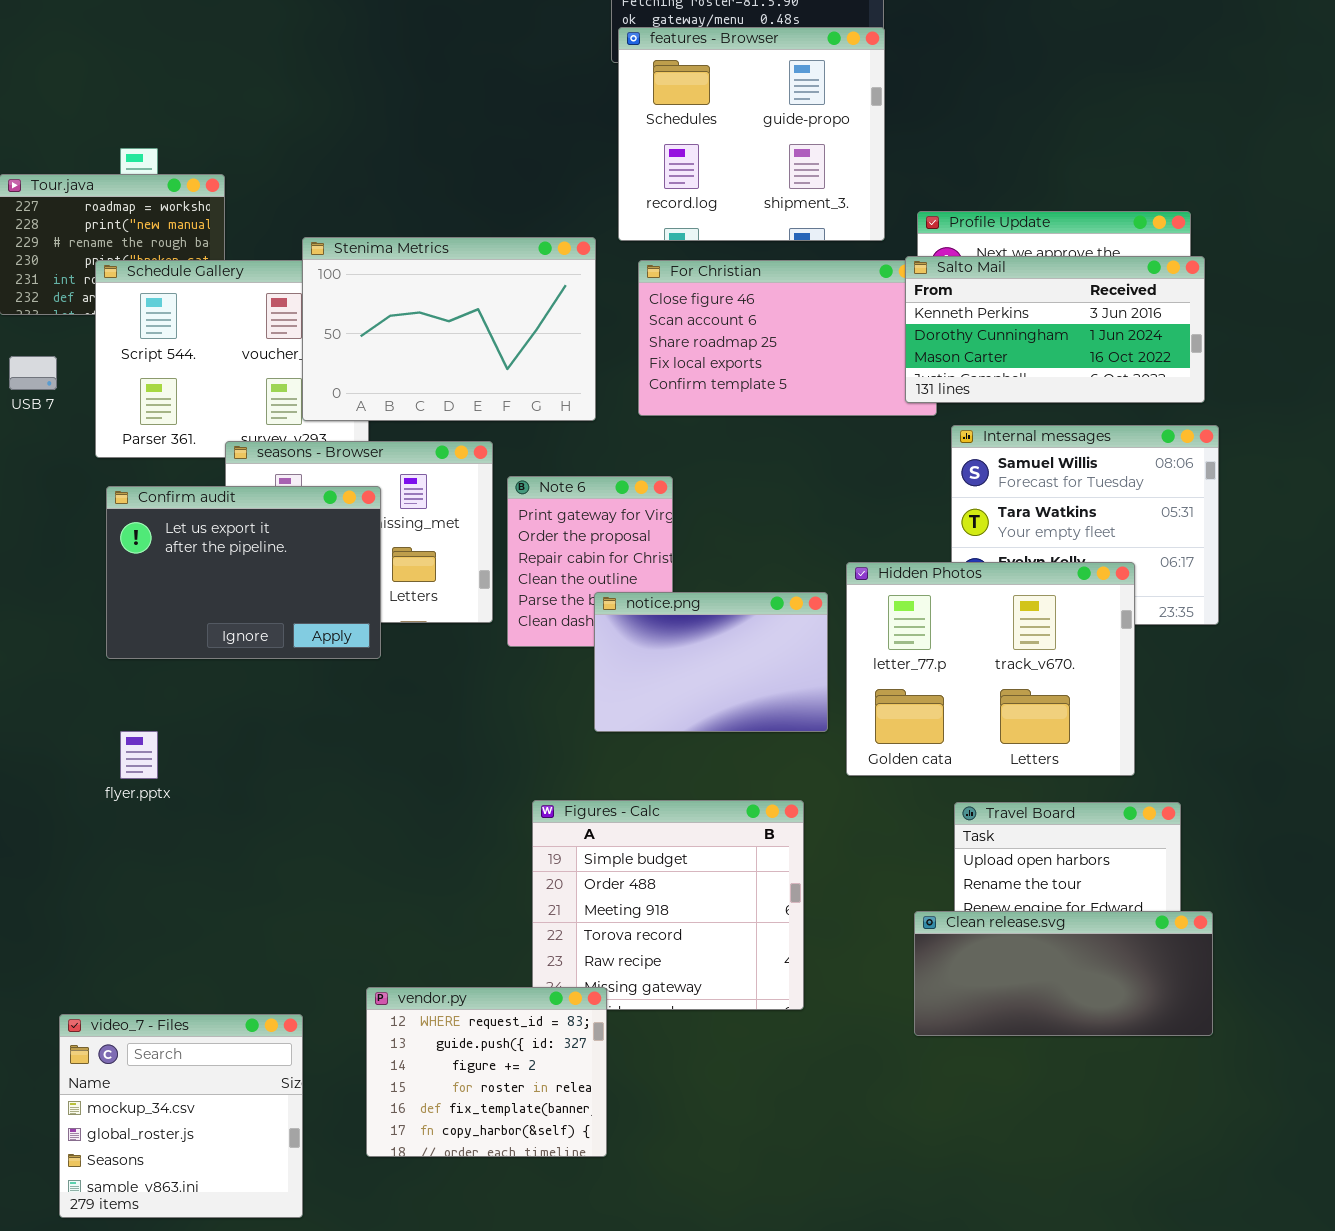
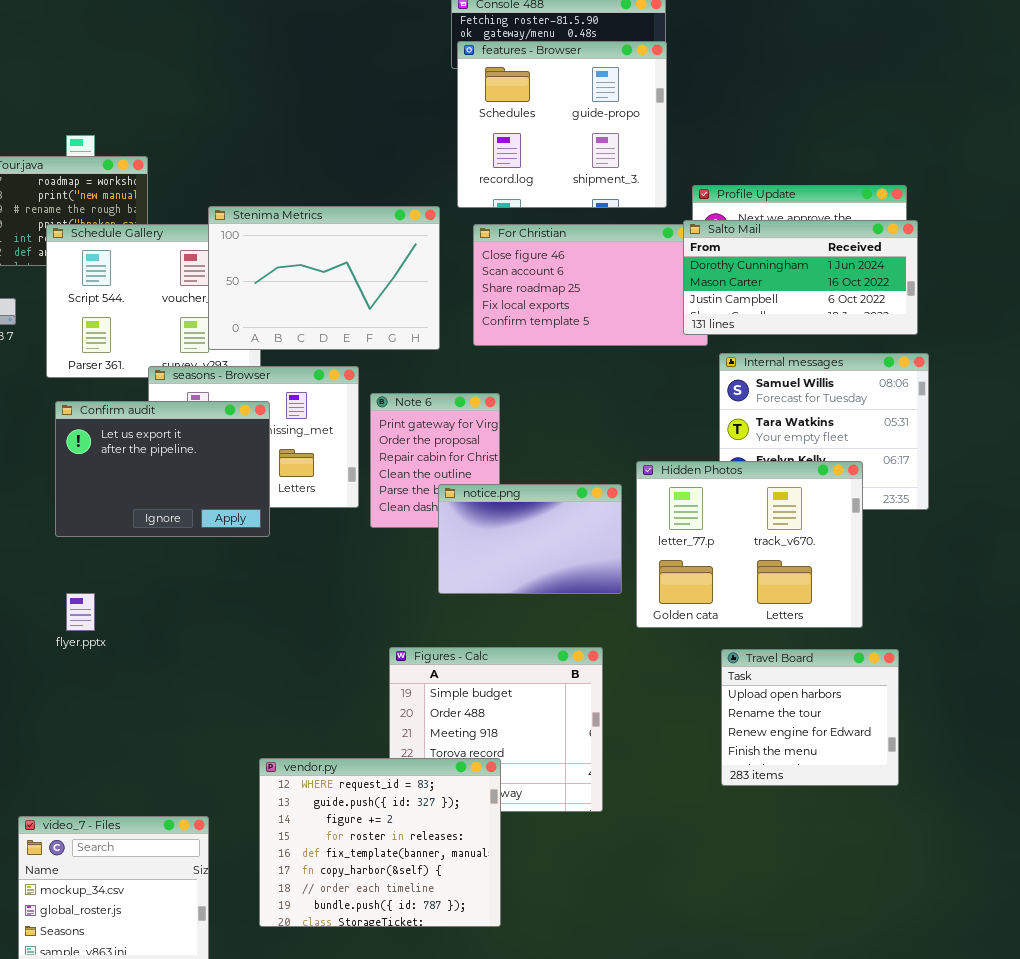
Salto Mail: [905,256,1205,403] -> [683,220,918,335], scrolled down 1 row
Clean release.svg: [914,911,1213,1036] -> none, closed
vendor.py: [366,987,607,1157] -> [259,758,501,927], resized

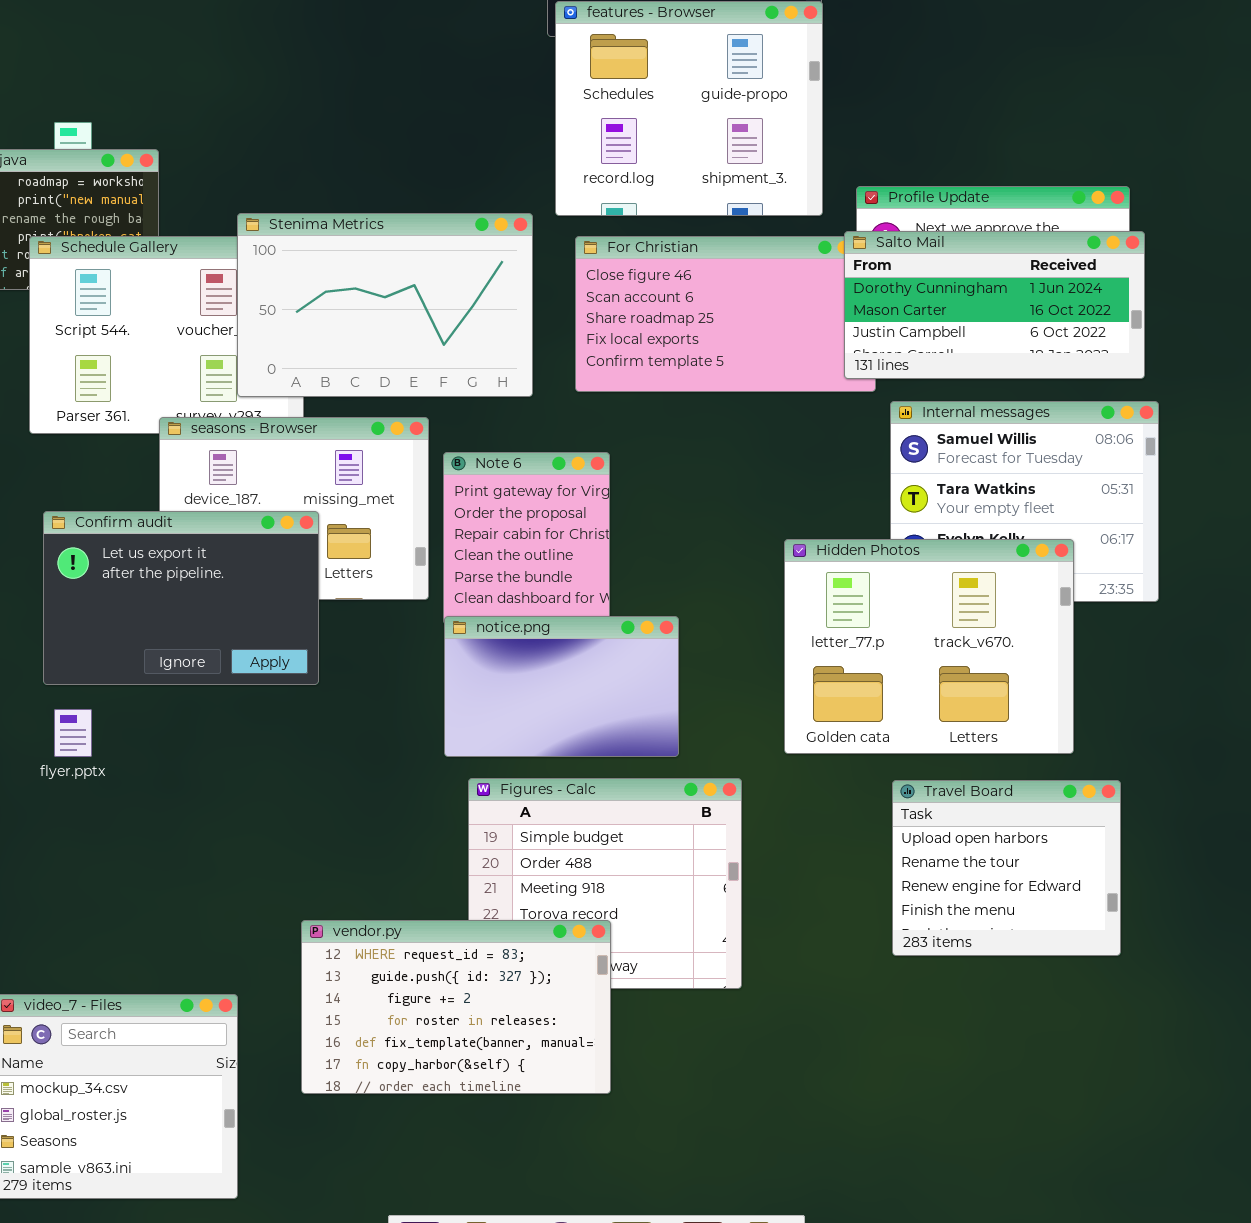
Confirm audit: [55,401,270,537] -> [43,511,319,685], moved
notice.png: [438,484,622,594] -> [444,616,679,757], moved
vendor.py: [259,758,501,927] -> [301,920,611,1094], resized

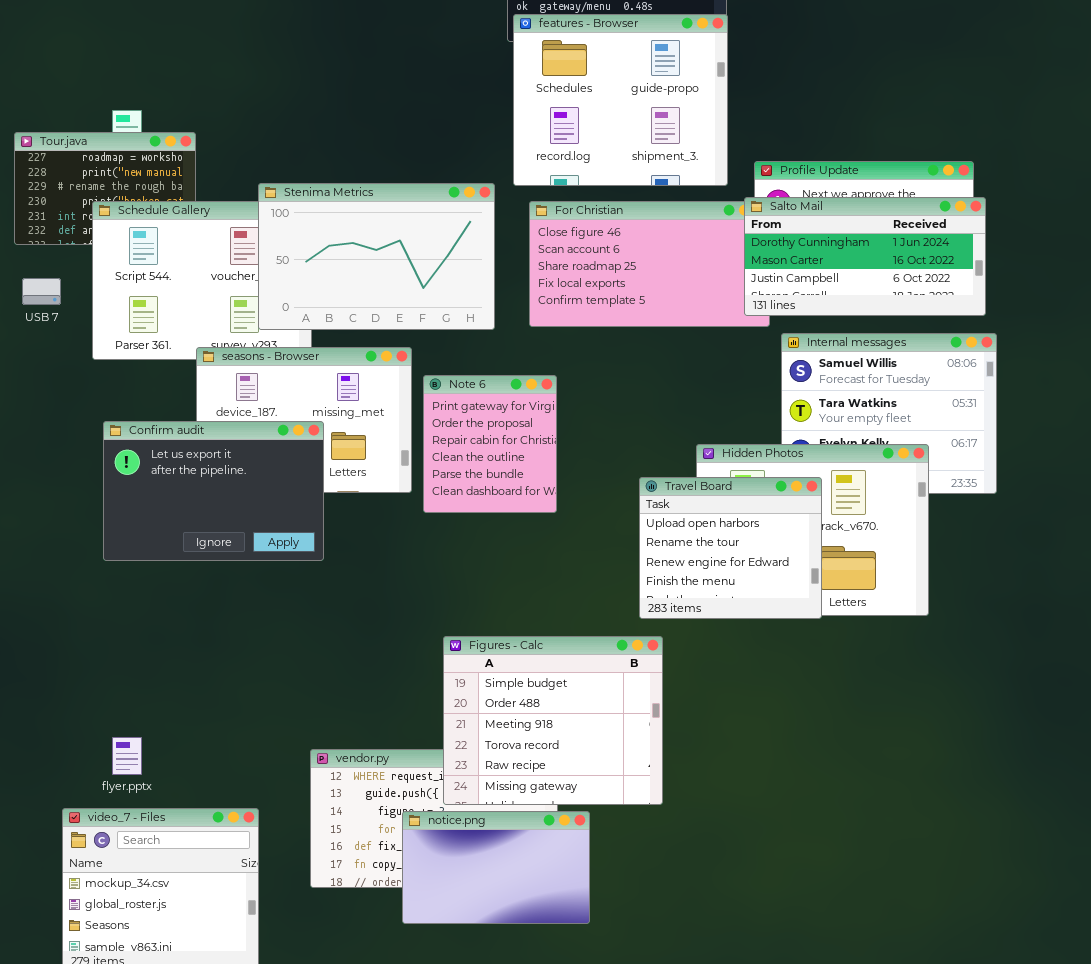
notice.png: [444,616,679,757] -> [402,811,590,924], moved
flyer.pptx: [54,709,92,757] -> [112,737,142,775], moved
Figures - Calc: [468,778,742,989] -> [443,636,663,805], raised
Travel Board: [892,780,1121,956] -> [639,477,822,619], moved

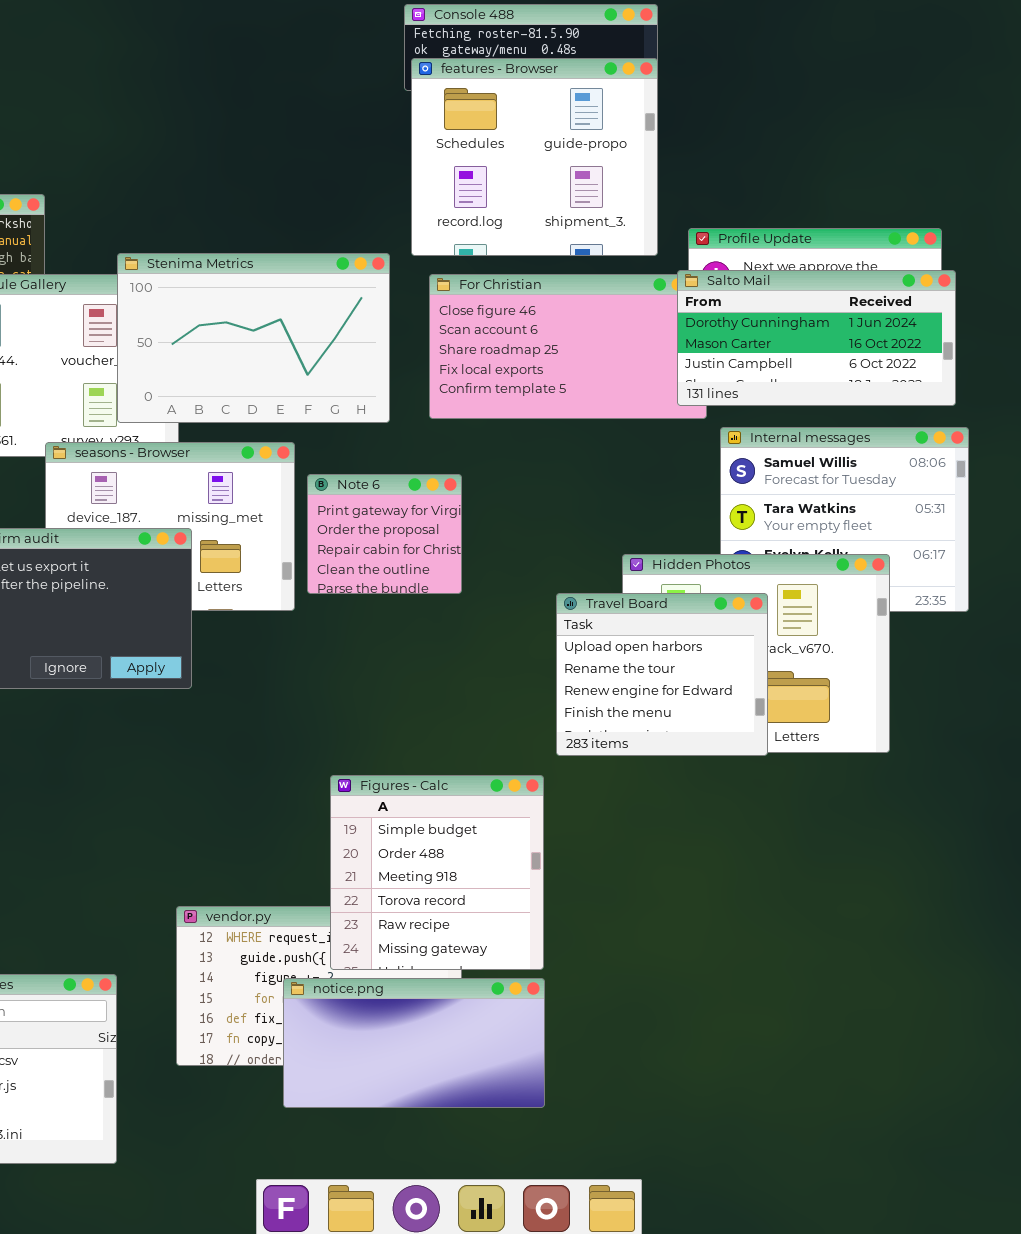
Note 6: [423,375,557,513] -> [307,474,462,594], resized
Figures - Calc: [443,636,663,805] -> [330,775,544,970], resized
notice.png: [402,811,590,924] -> [283,978,545,1108], resized

